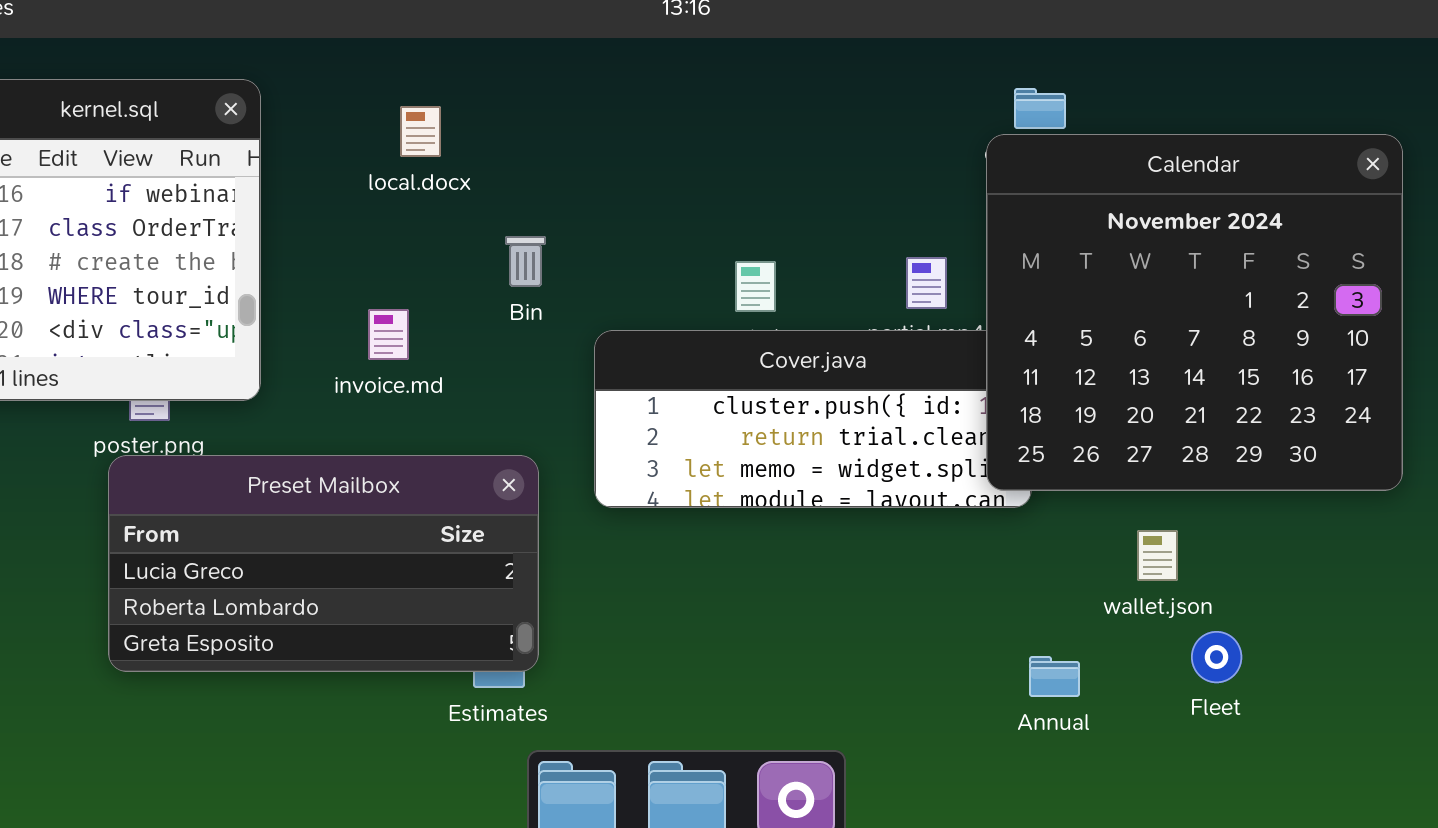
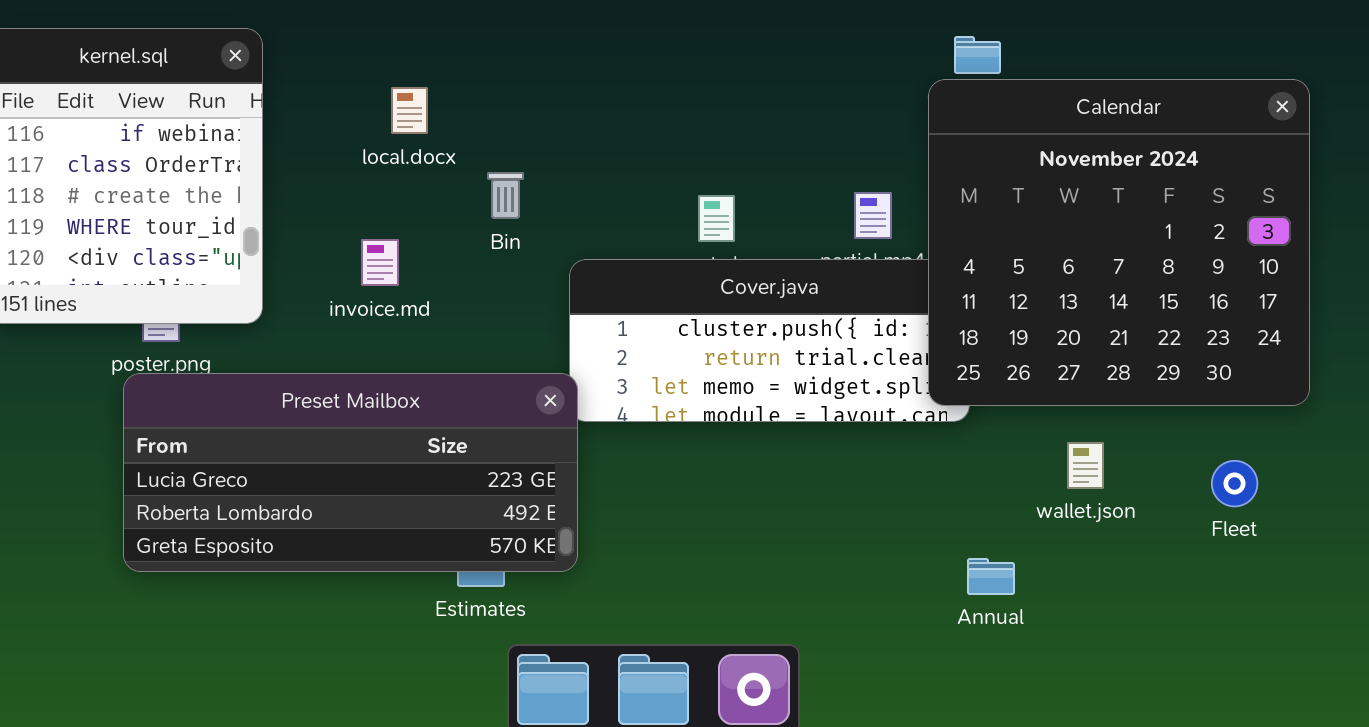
local.docx: [400,106,441,157] -> [391,87,428,134], moved
Preset Mailbox: [108,455,539,672] -> [123,373,578,572], resized
Fleet: [1191,631,1242,683] -> [1211,460,1258,507], moved

